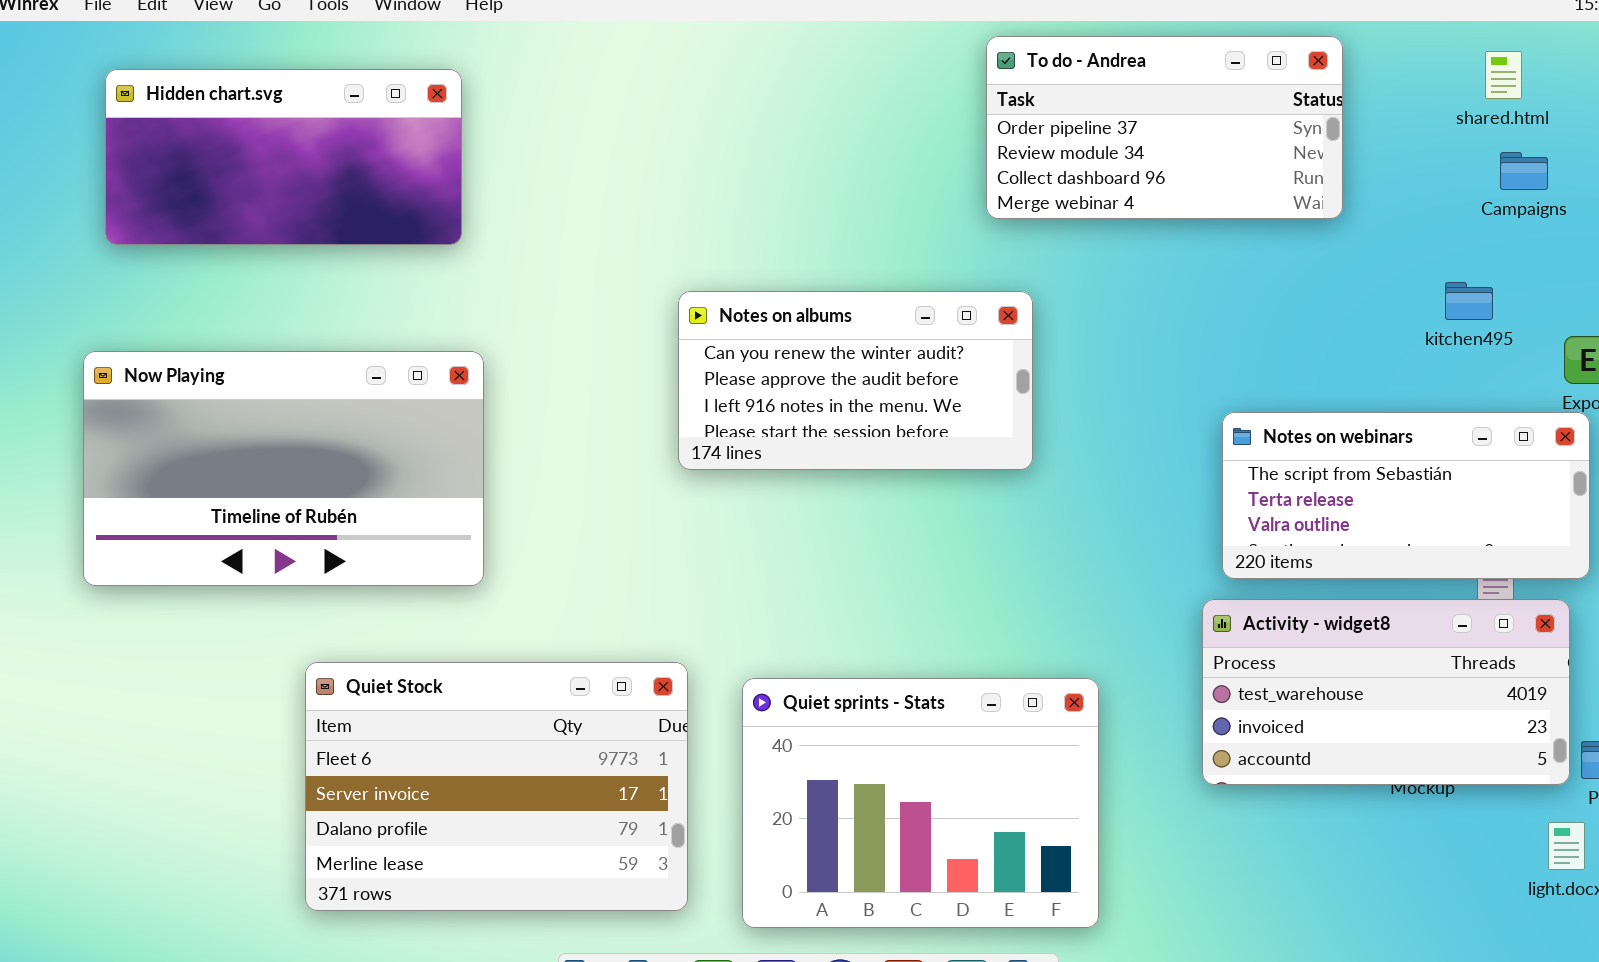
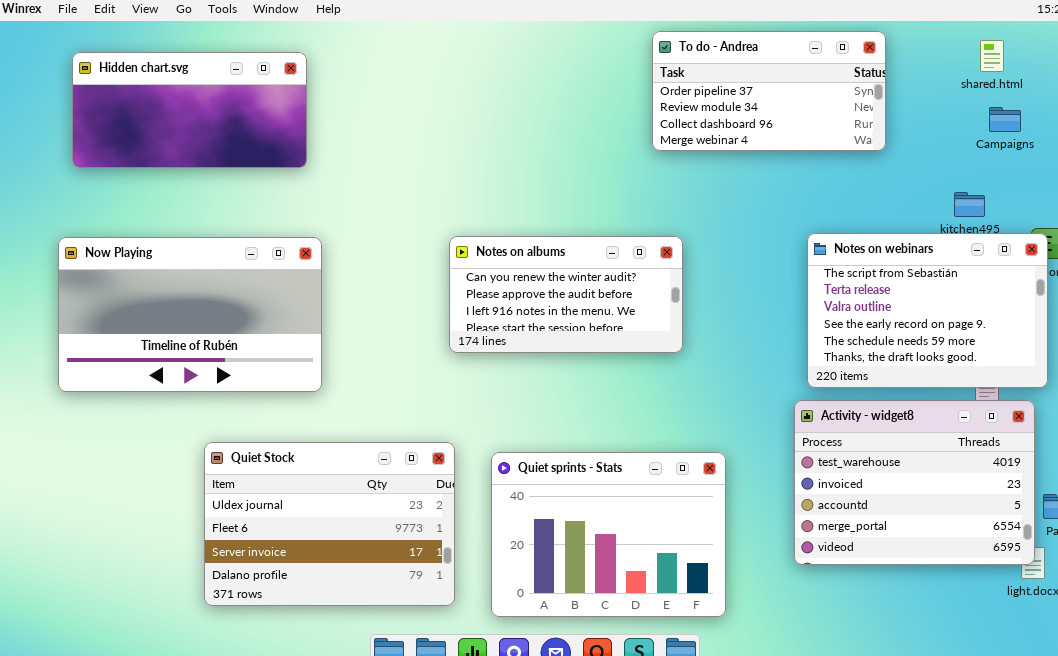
Notes on albums: [678,291,1033,470] -> [449,236,683,353], moved
Notes on webinars: [1222,412,1590,579] -> [807,233,1048,388], resized
Activity - widget8: [1202,599,1570,785] -> [794,400,1035,565], resized
Quiet Stock: [305,662,688,911] -> [204,442,455,606], scrolled up 1 row

